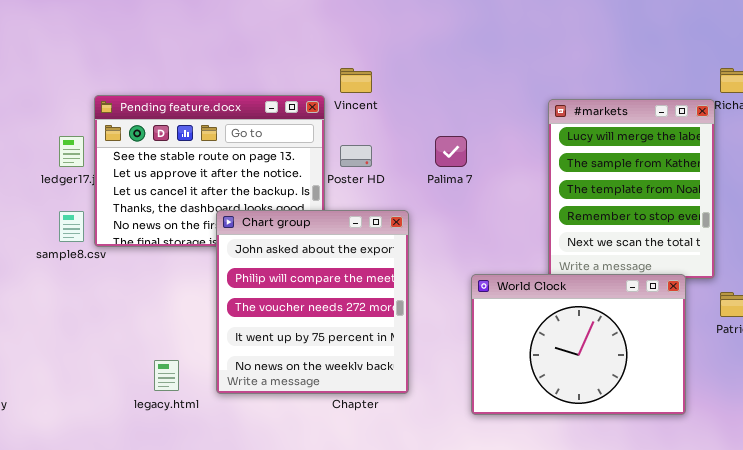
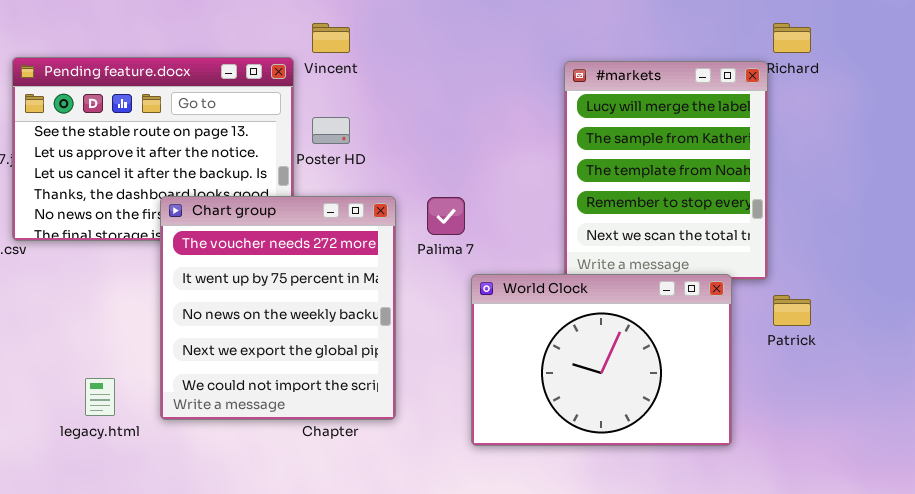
Palima 7: [435,136,467,167] -> [427,197,465,235], moved
Chart group: [216,210,409,394] -> [160,196,396,420], scrolled down 2 rows

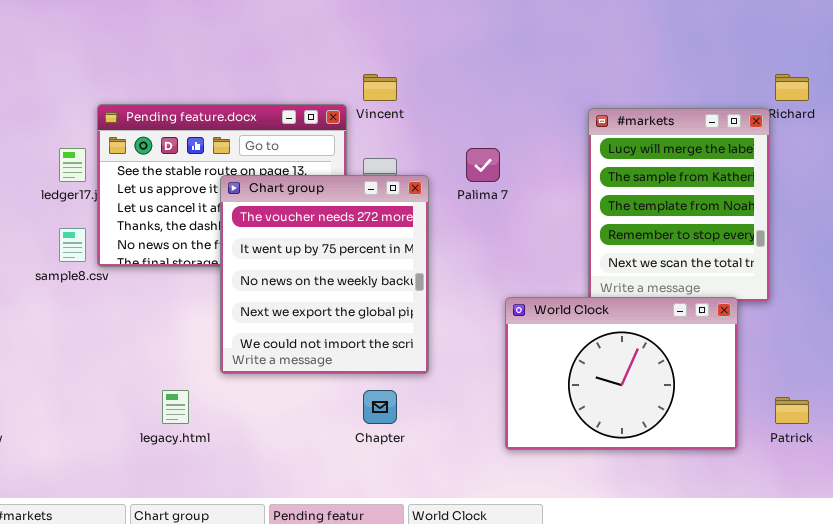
Chart group: [160,196,396,420] -> [220,175,429,374], moved
Palima 7: [427,197,465,235] -> [466,148,500,182], moved
Patrick: [773,295,811,326] -> [775,397,809,424], moved

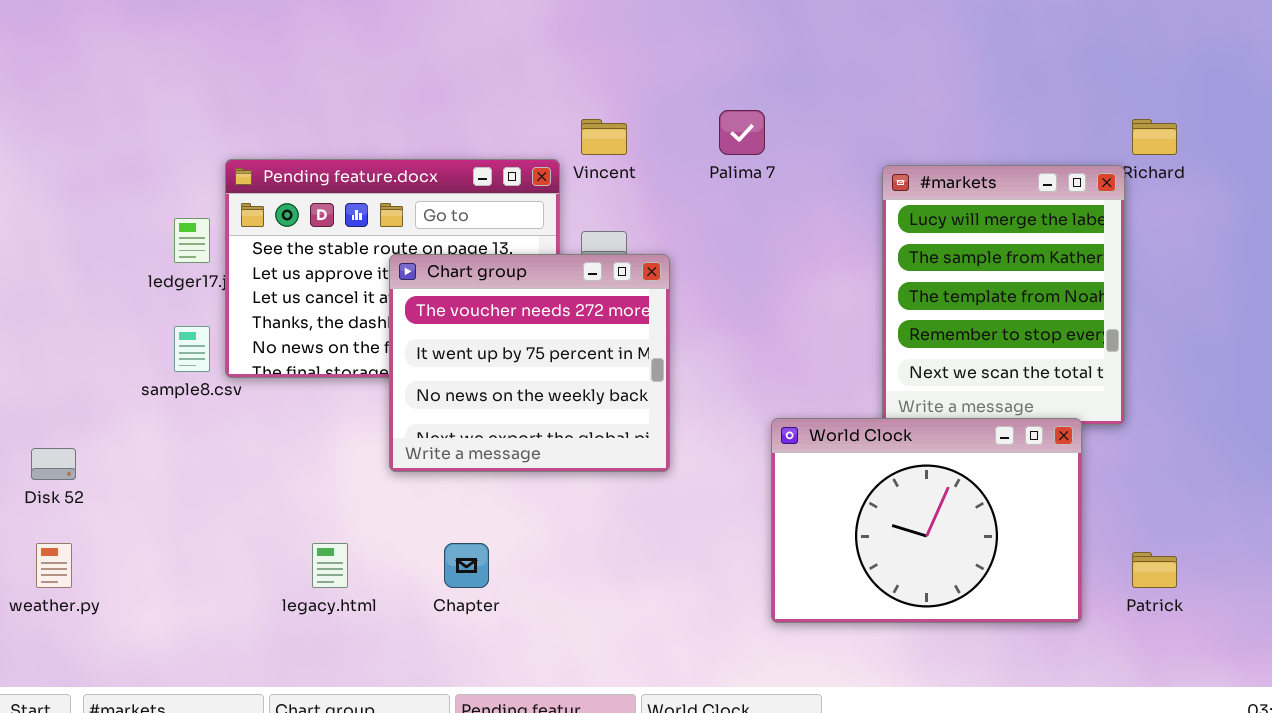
Palima 7: [466,148,500,182] -> [719,110,765,155], moved
Chart group: [220,175,429,374] -> [389,254,670,472], resized
Chapter: [363,390,397,424] -> [444,543,489,588], moved

